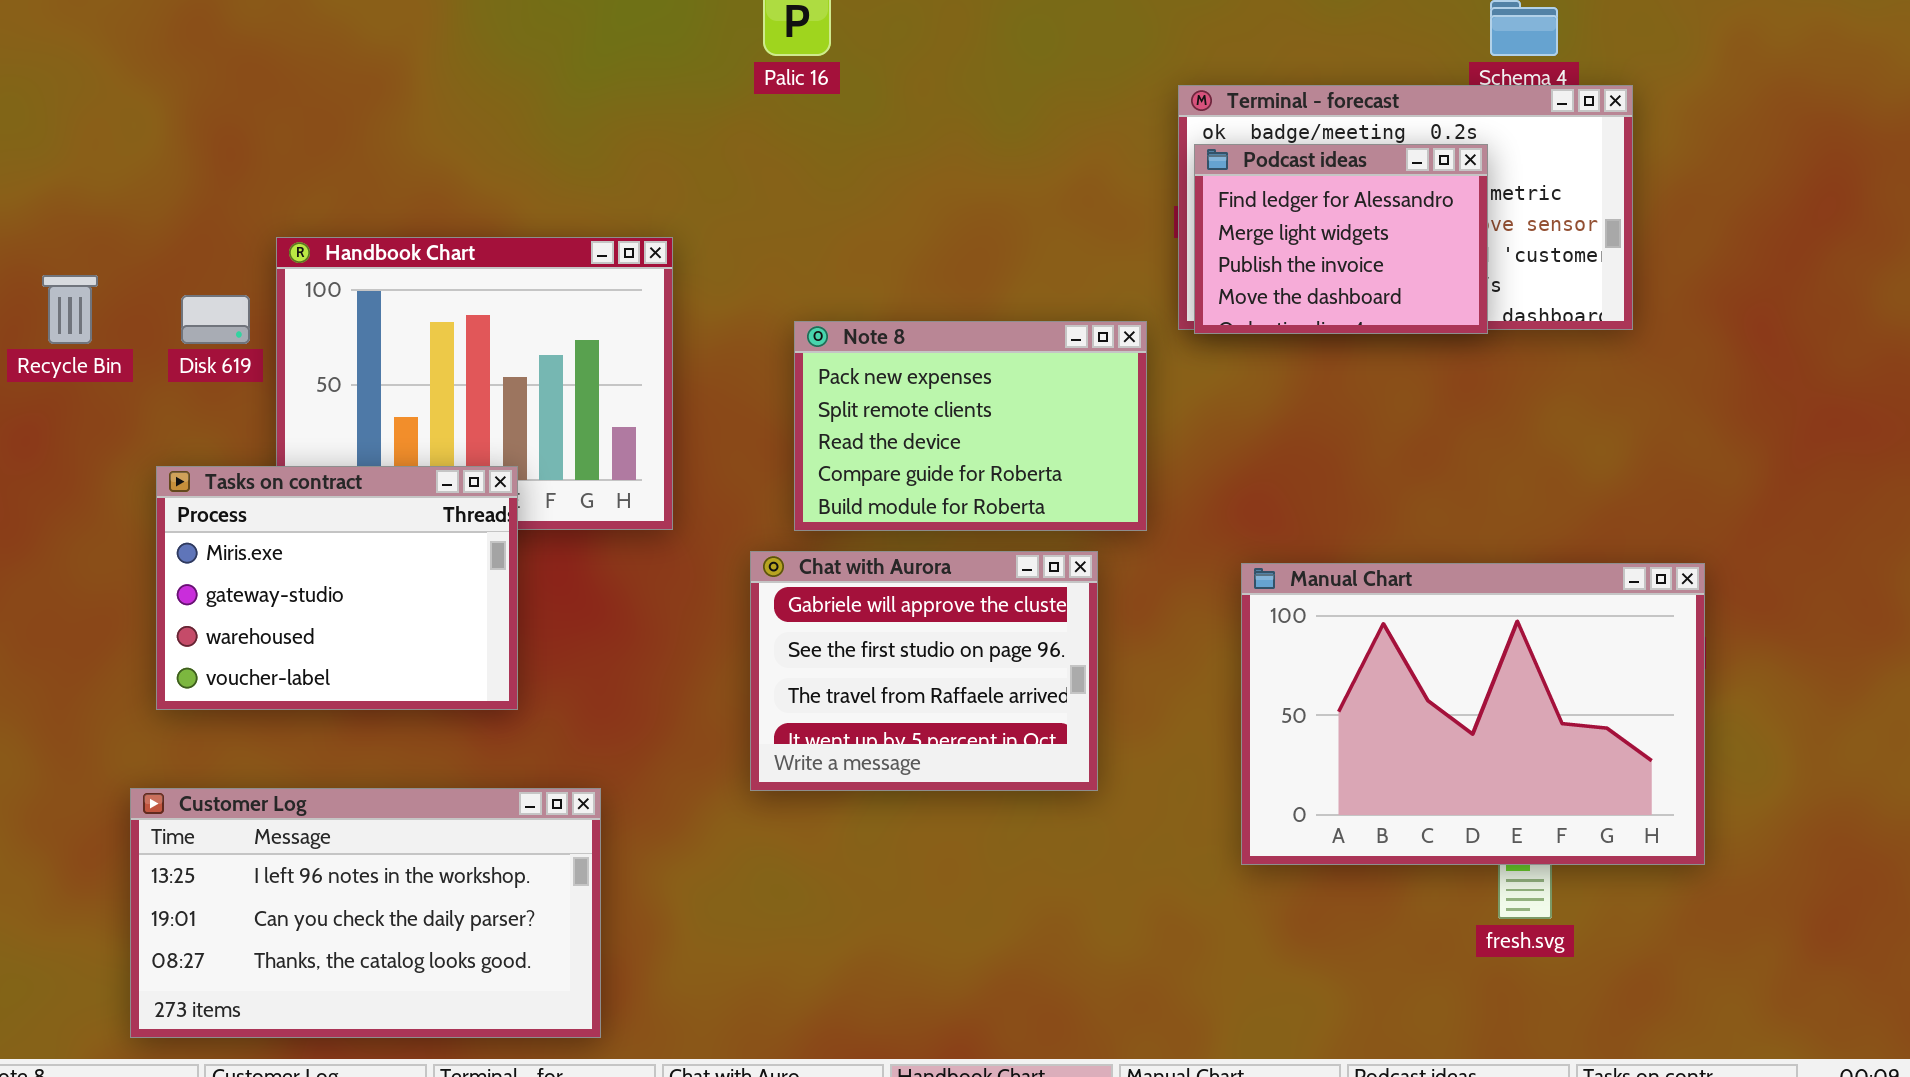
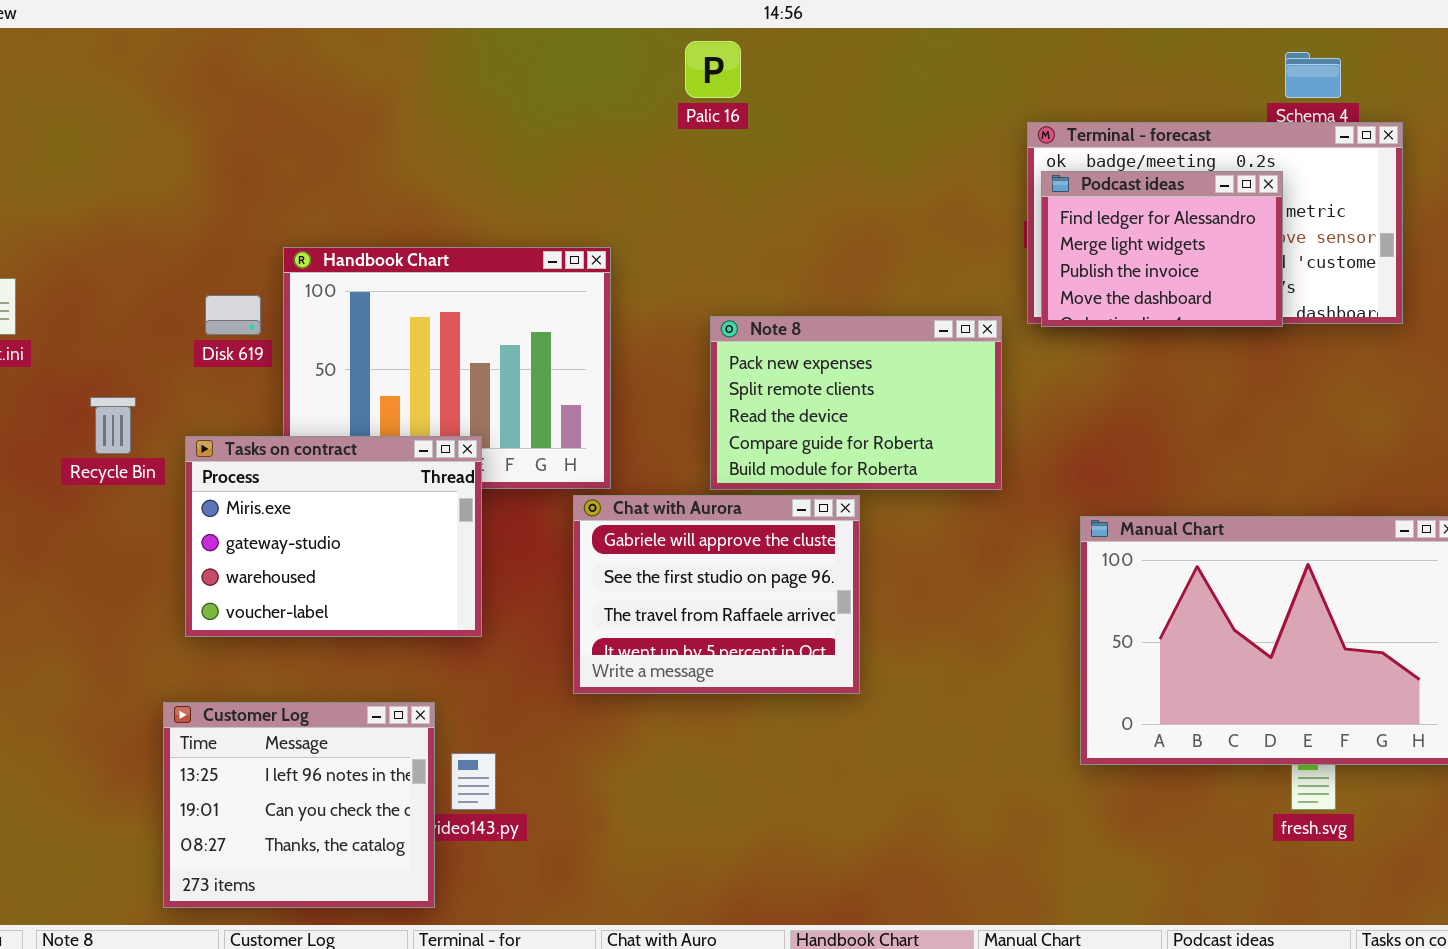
Recycle Bin: [42,275,98,344] -> [90,397,136,454], moved
Chat with Aurora: [750,551,1098,791] -> [573,495,860,694], moved
Customer Log: [130,788,601,1038] -> [163,702,435,908], resized

